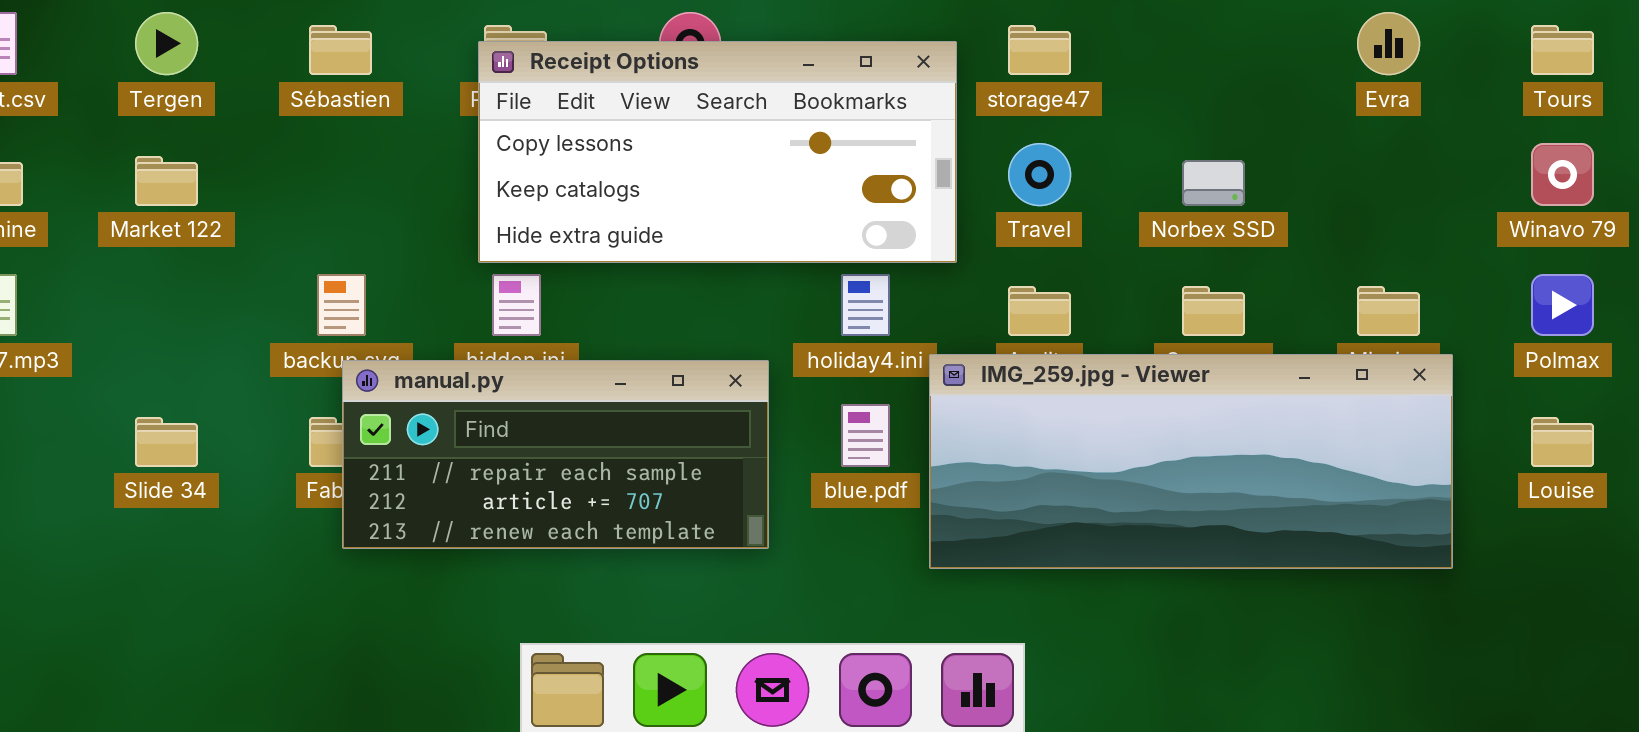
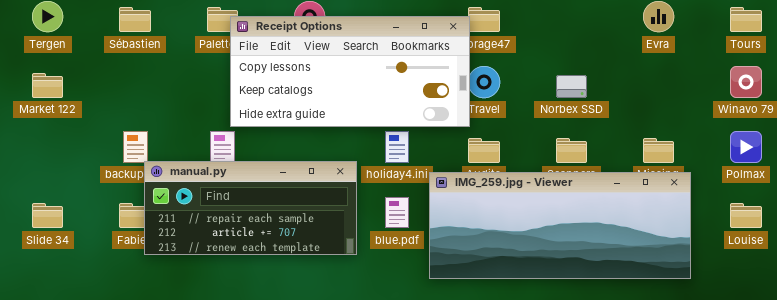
Receipt Options: [478,41,957,263] -> [230,16,470,127], moved
manual.py: [342,360,769,549] -> [144,161,357,255], moved

